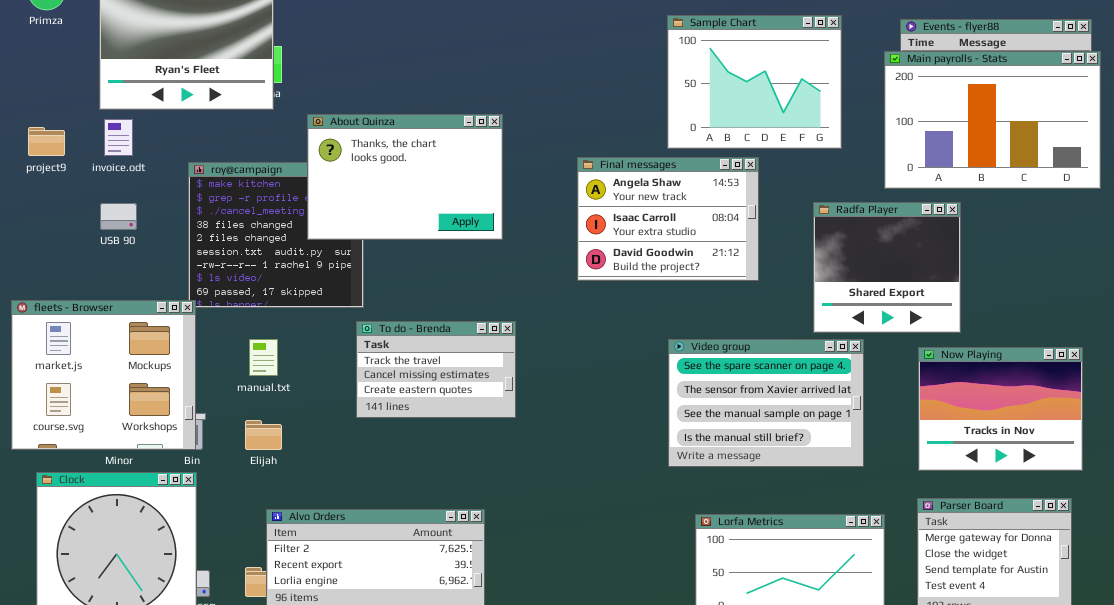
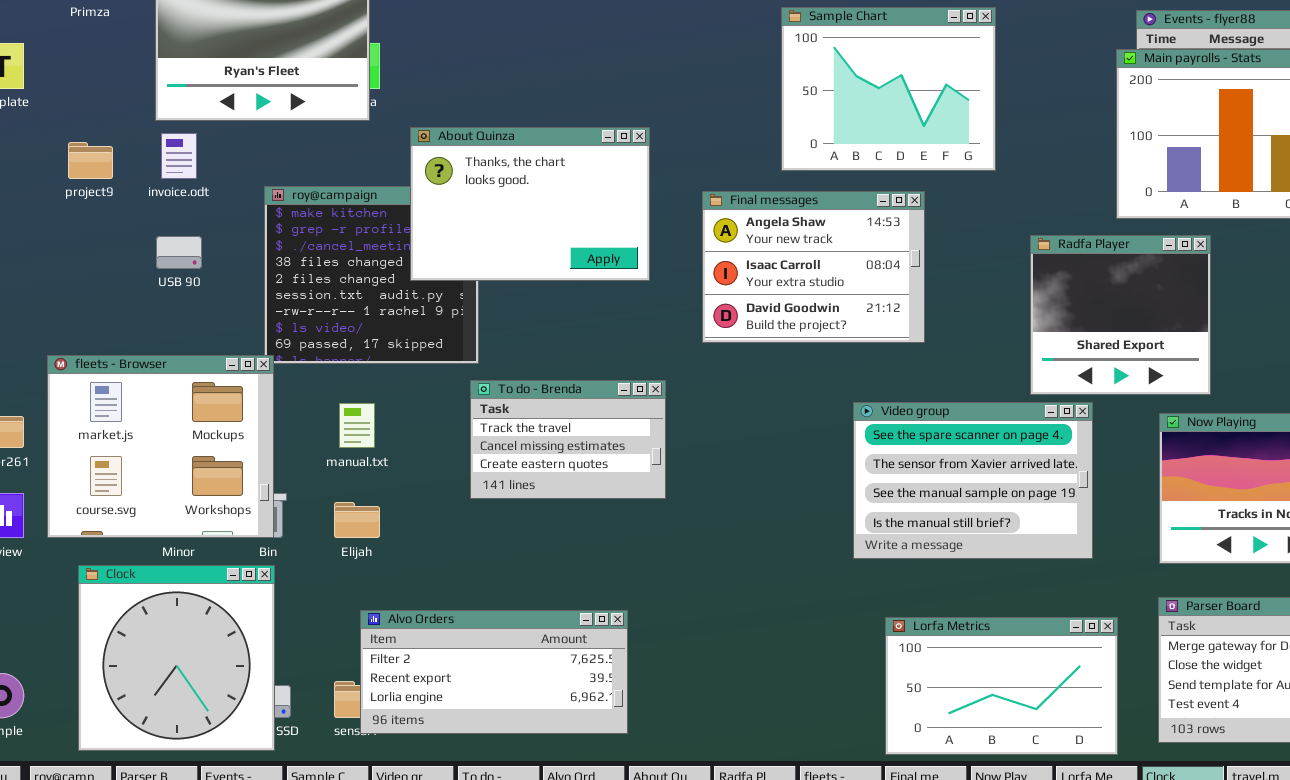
Sample Chart: [667,15,842,149] -> [781,7,996,171], moved
Final messages: [577,157,759,281] -> [702,191,925,343], moved

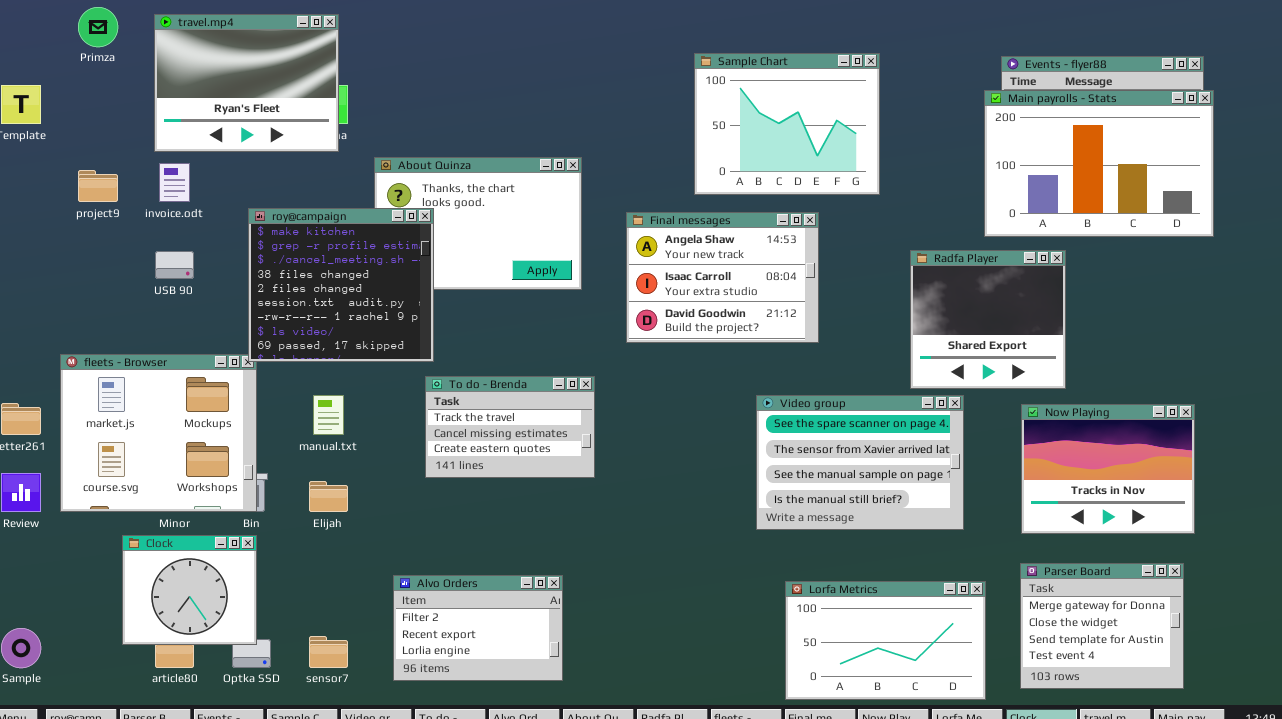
roy@campaign: [264,186,479,364] -> [248,208,434,362], raised
Clock: [78,565,275,751] -> [122,535,257,645], resized
Alvo Orders: [360,610,628,734] -> [393,575,563,681], resized

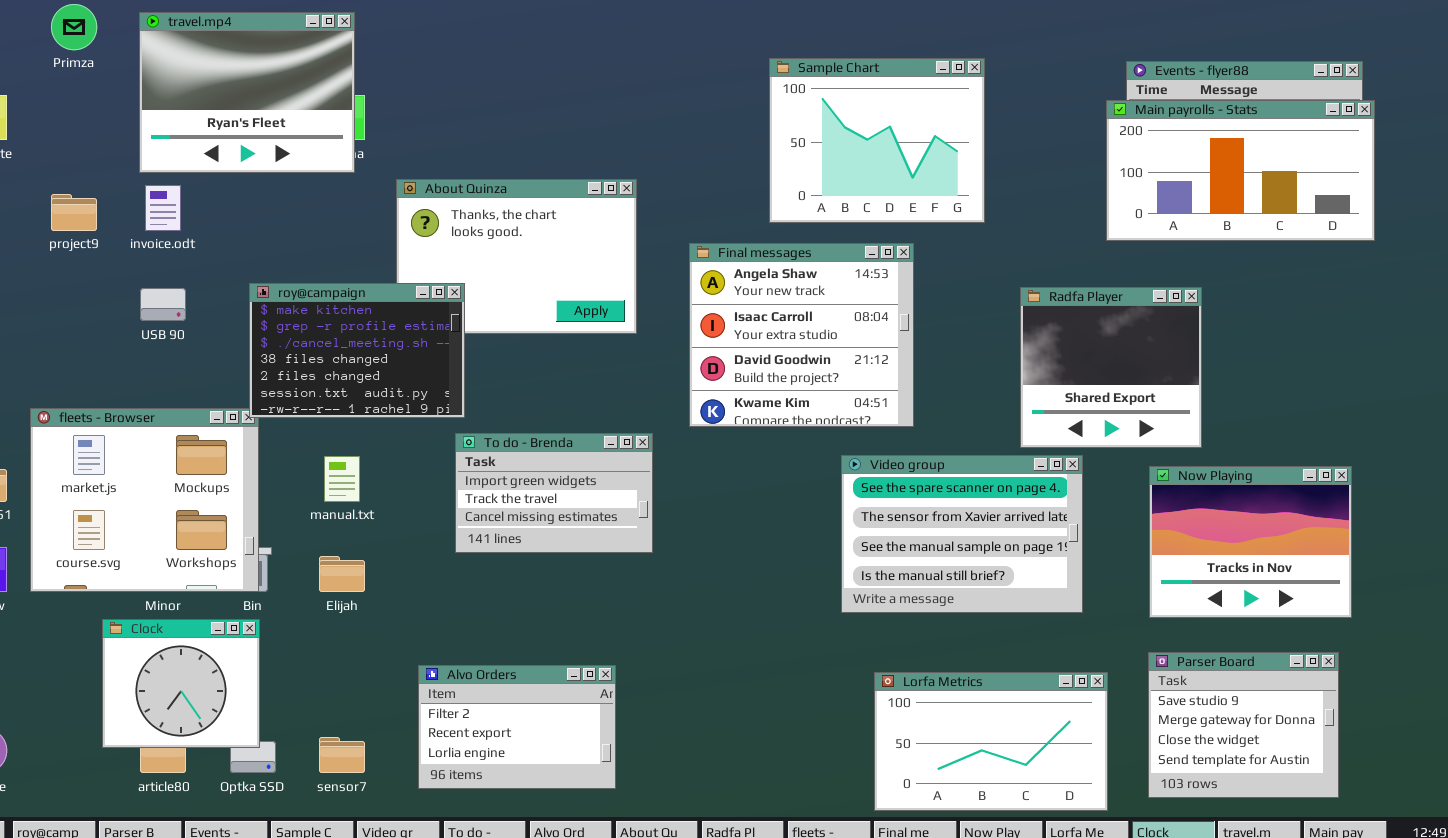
Main payrolls - Stats: [984,90,1214,237] -> [1106,100,1375,241], resized
roy@campaign: [248,208,434,362] -> [249,283,465,418], resized
Final messages: [626,212,819,343] -> [689,243,914,427], resized
To do - Brenda: [425,376,595,478] -> [455,433,653,553], scrolled up 1 row
Parser Board: [1020,563,1184,689] -> [1148,652,1339,798], scrolled up 1 row

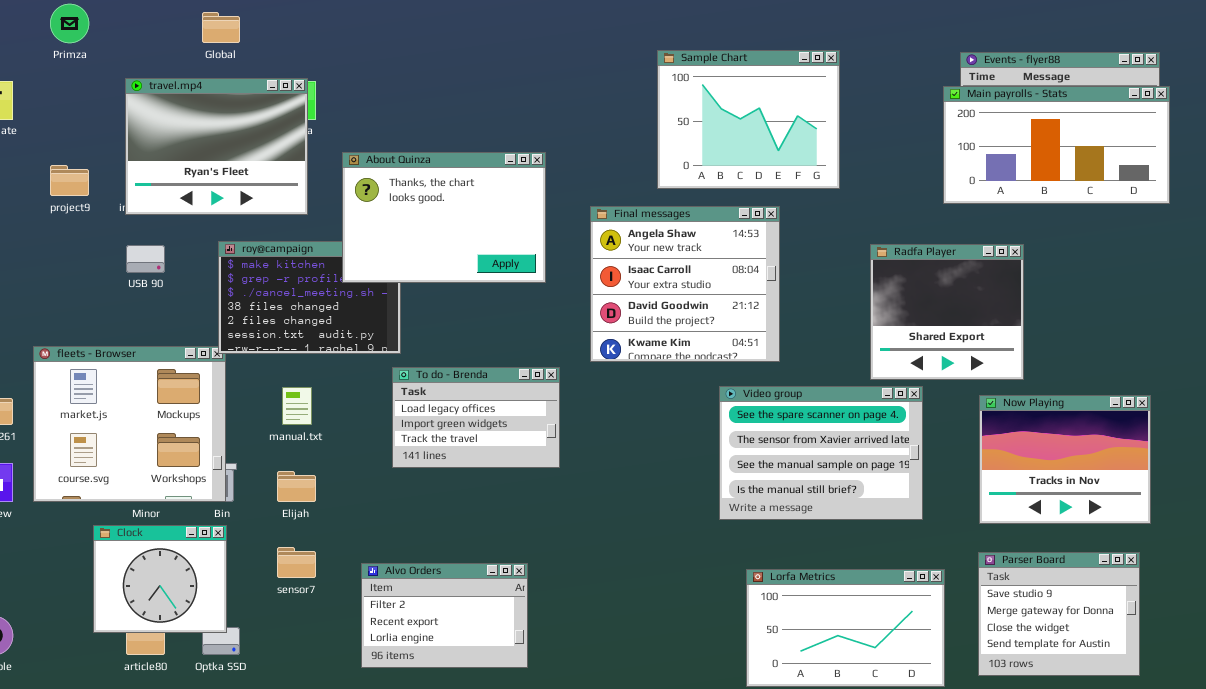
travel.mp4: [139,12,355,173] -> [125,78,308,215], moved
About Quinza: [396,179,637,334] -> [342,152,546,283], raised
To do - Brenda: [455,433,653,553] -> [392,367,560,468], scrolled up 1 row
sensor7: [319,737,365,773] -> [277,547,316,578], moved

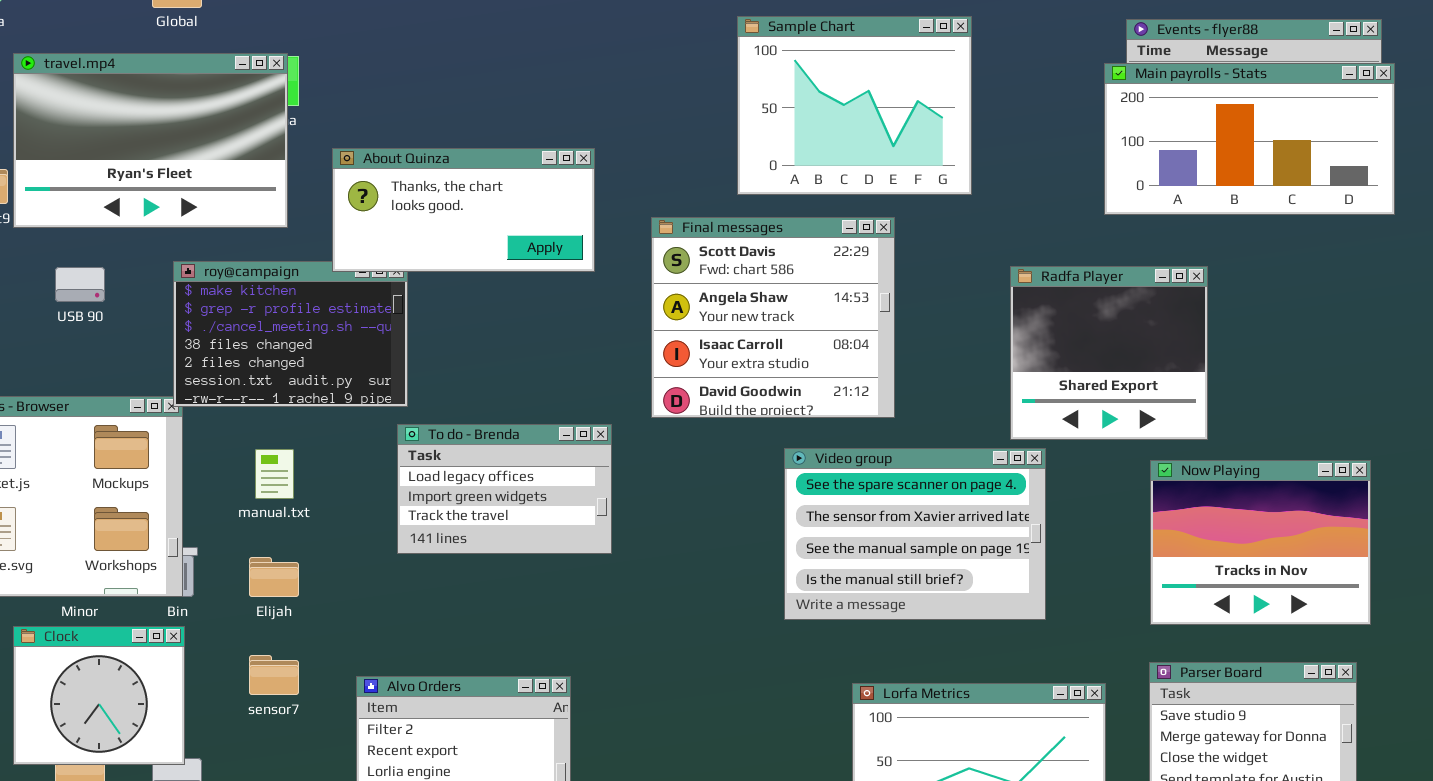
travel.mp4: [125,78,308,215] -> [13,53,288,228], resized
About Quinza: [342,152,546,283] -> [332,148,595,272], resized
Final messages: [590,206,780,362] -> [651,217,895,418], scrolled up 1 row
Video group: [719,386,923,520] -> [784,448,1046,620], moved

